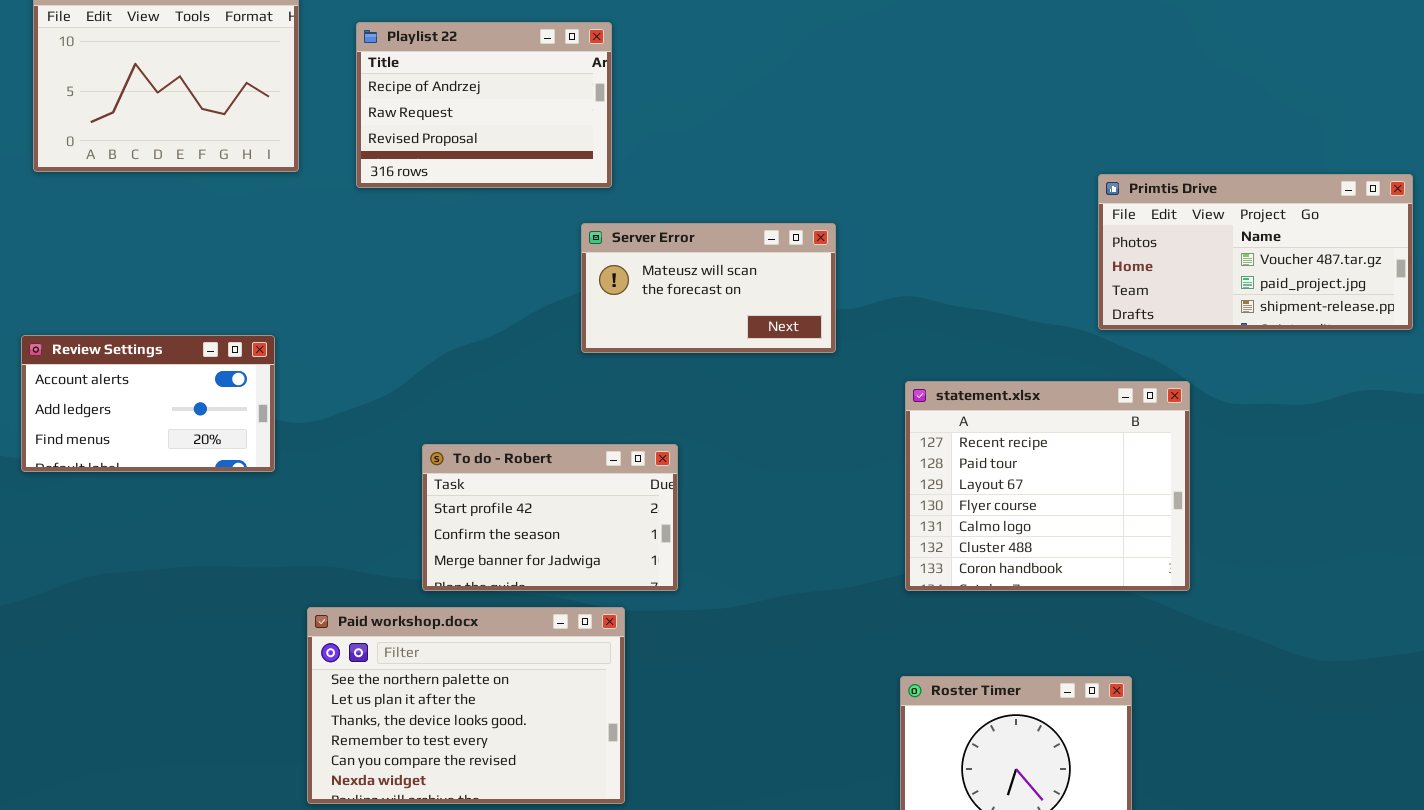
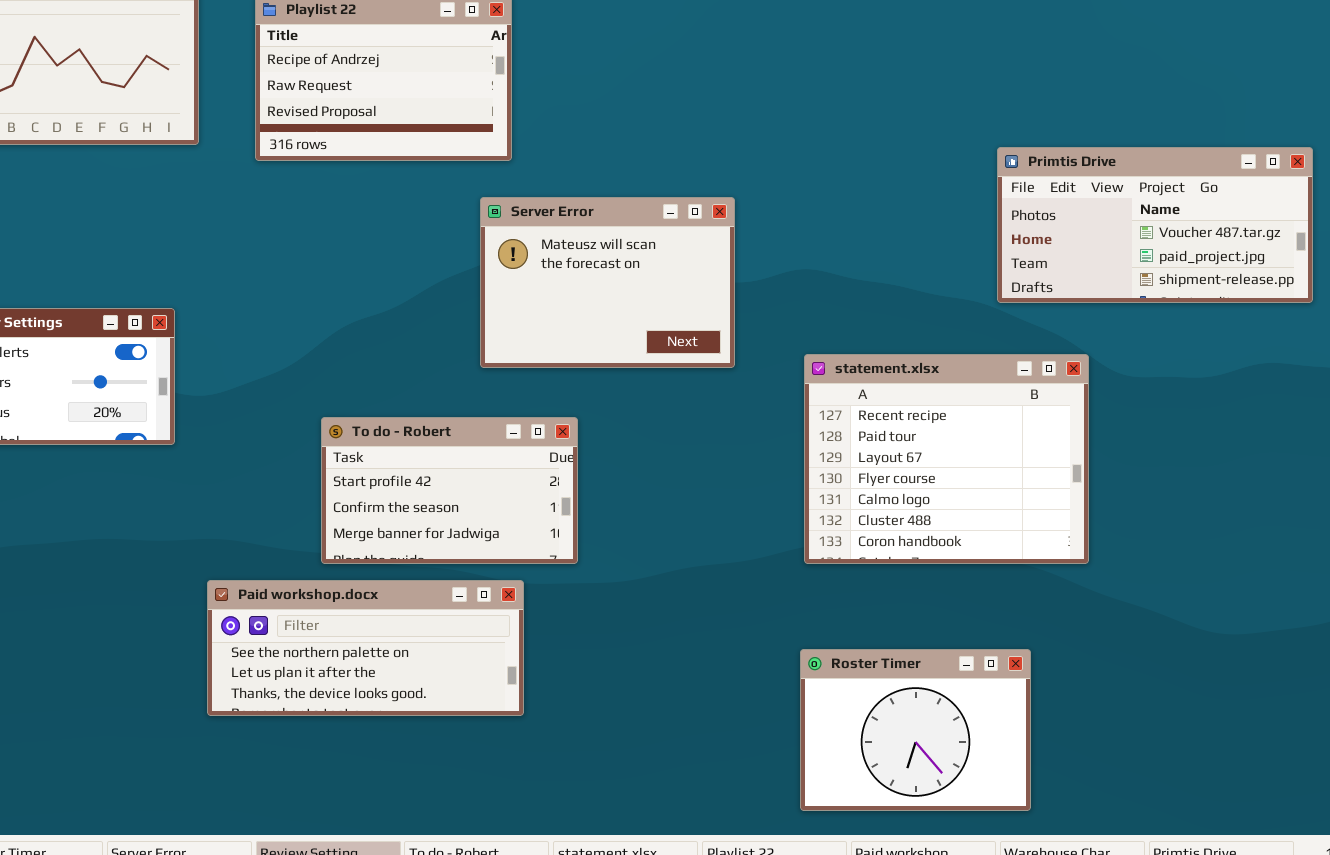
Server Error: [581,223,836,353] -> [480,197,735,368], resized
Paid workshop.docx: [307,607,625,804] -> [207,580,524,716], resized

